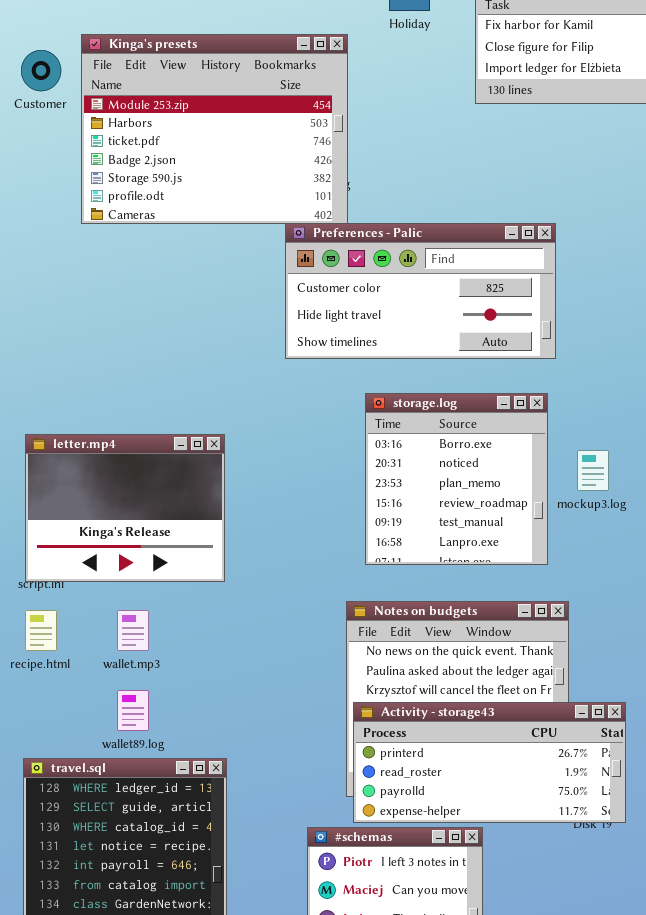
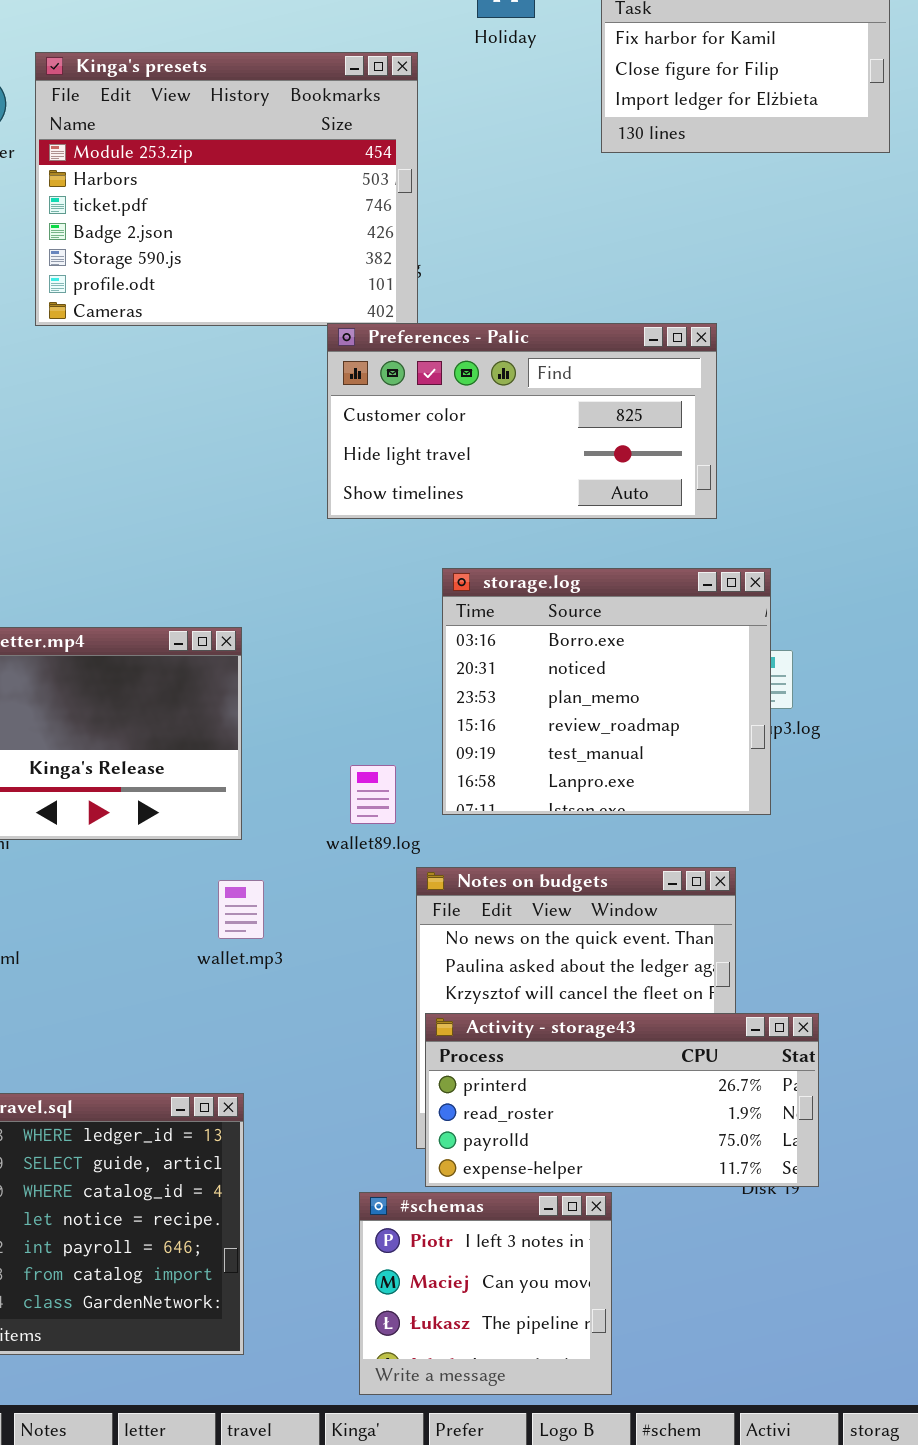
storage.log: [365,393,548,565] -> [442,568,771,815], resized
wallet.mp3: [117,610,149,651] -> [218,880,264,939], moved
wallet89.log: [117,690,149,731] -> [350,765,396,824], moved

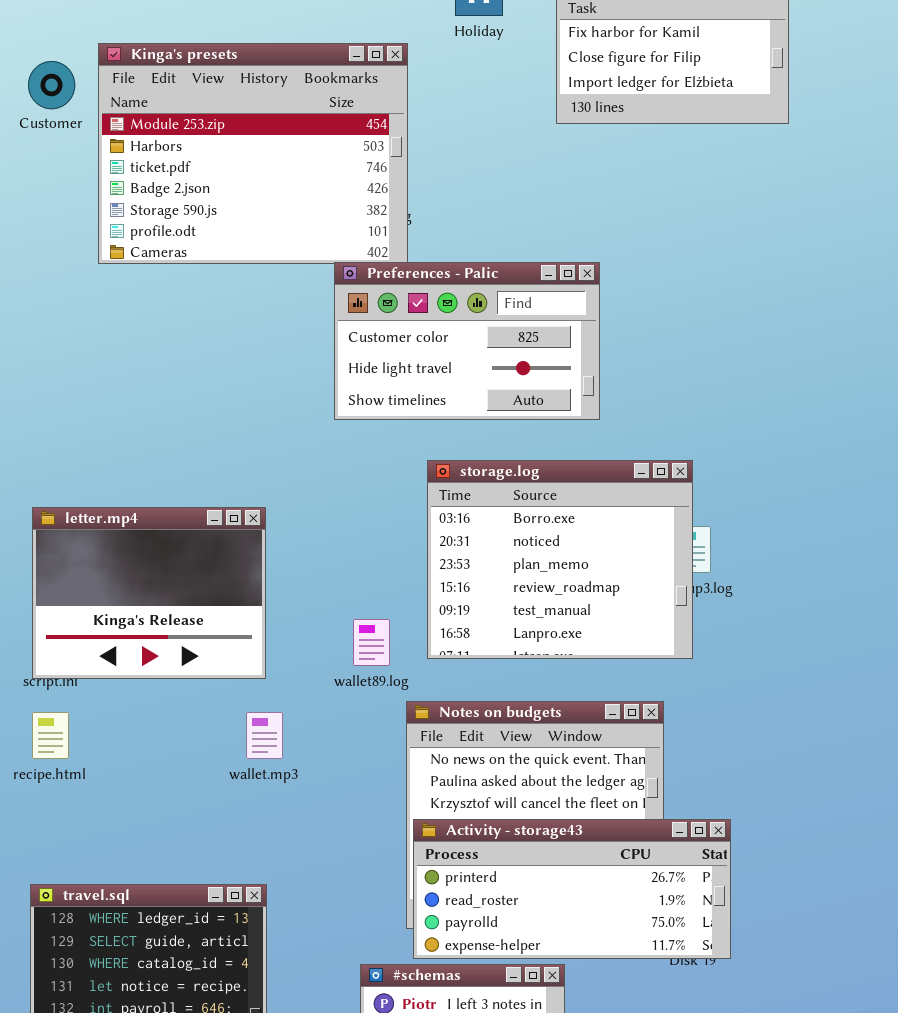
Preferences - Palic: [327,323,717,519] -> [334,262,600,420], resized

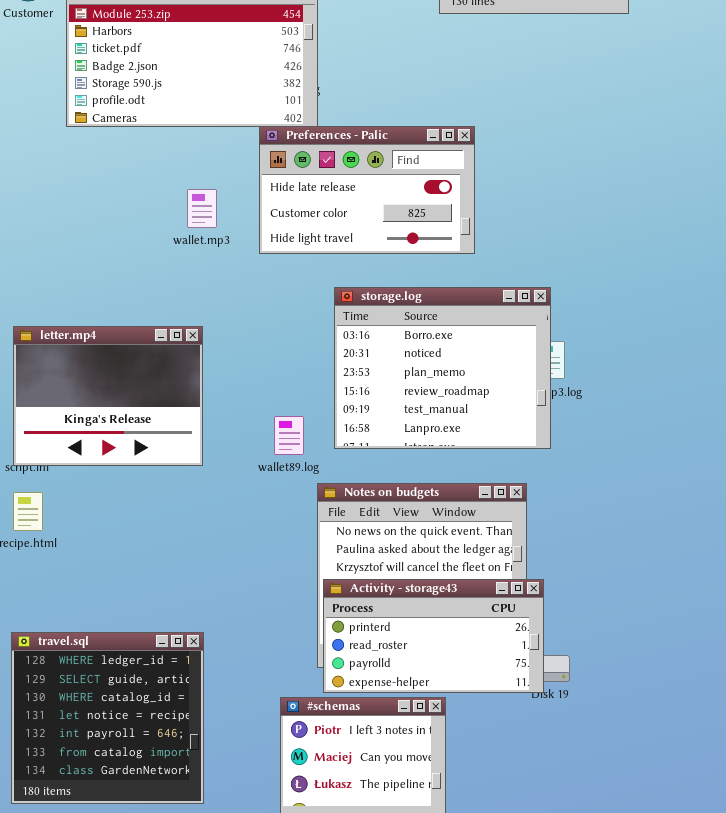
Preferences - Palic: [334,262,600,420] -> [259,126,475,254], scrolled up 1 row
wallet.mp3: [246,712,283,759] -> [187,189,217,228], moved
Activity - storage43: [413,819,731,959] -> [323,579,544,693], resized

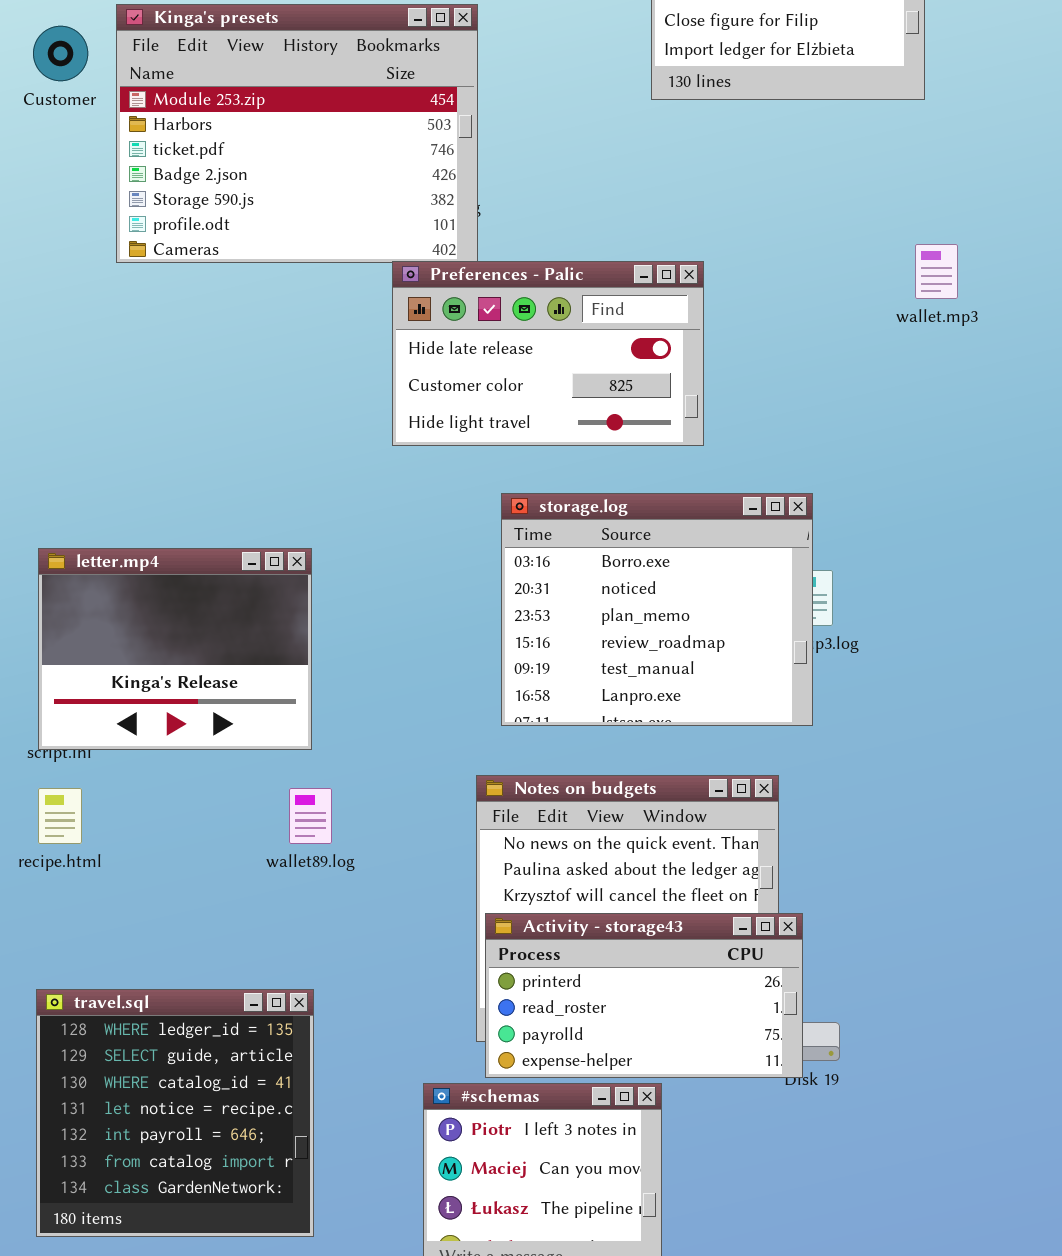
wallet.mp3: [187,189,217,228] -> [915,244,958,299], moved
wallet89.log: [274,416,304,455] -> [289,788,332,844], moved

